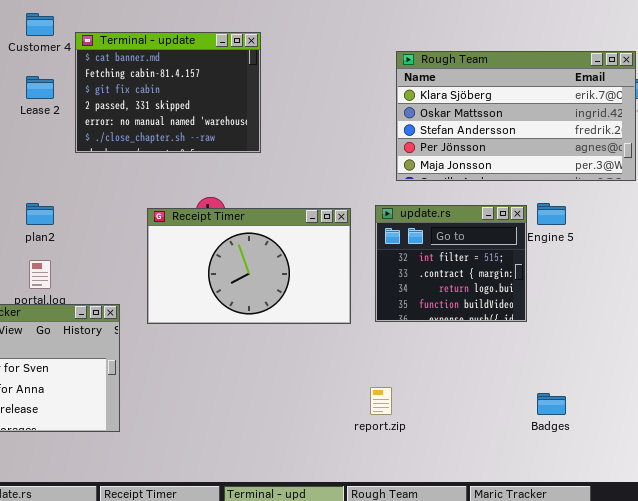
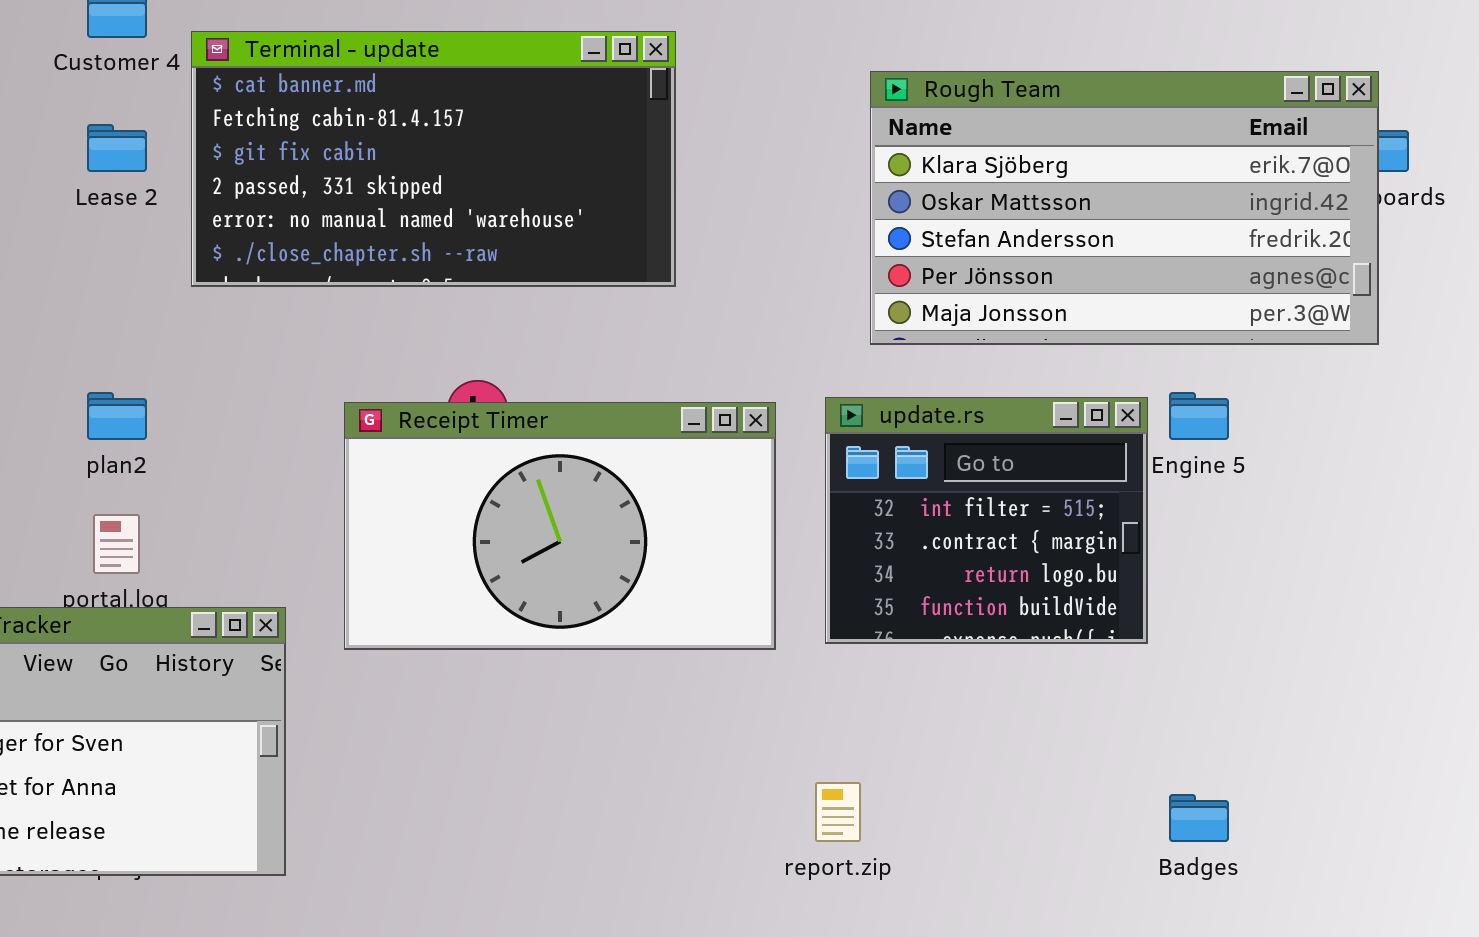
Terminal - update: [75,32,261,153] -> [191,31,676,287], resized

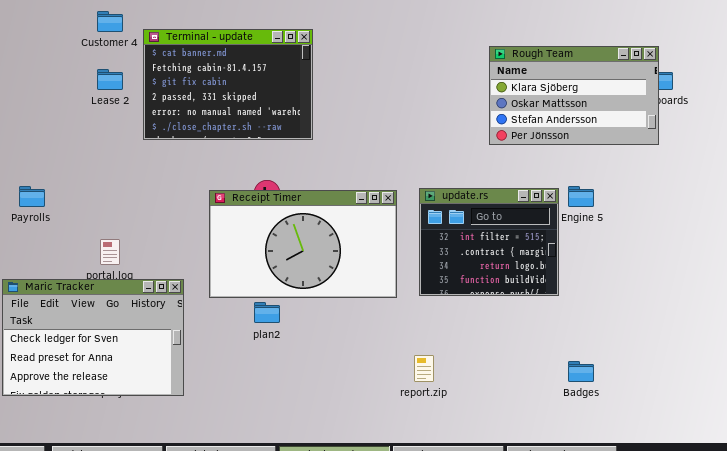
Terminal - update: [191,31,676,287] -> [143,29,313,140], resized
Rough Team: [870,71,1379,345] -> [489,46,659,145], resized
plan2: [87,392,147,440] -> [254,302,280,323], moved

